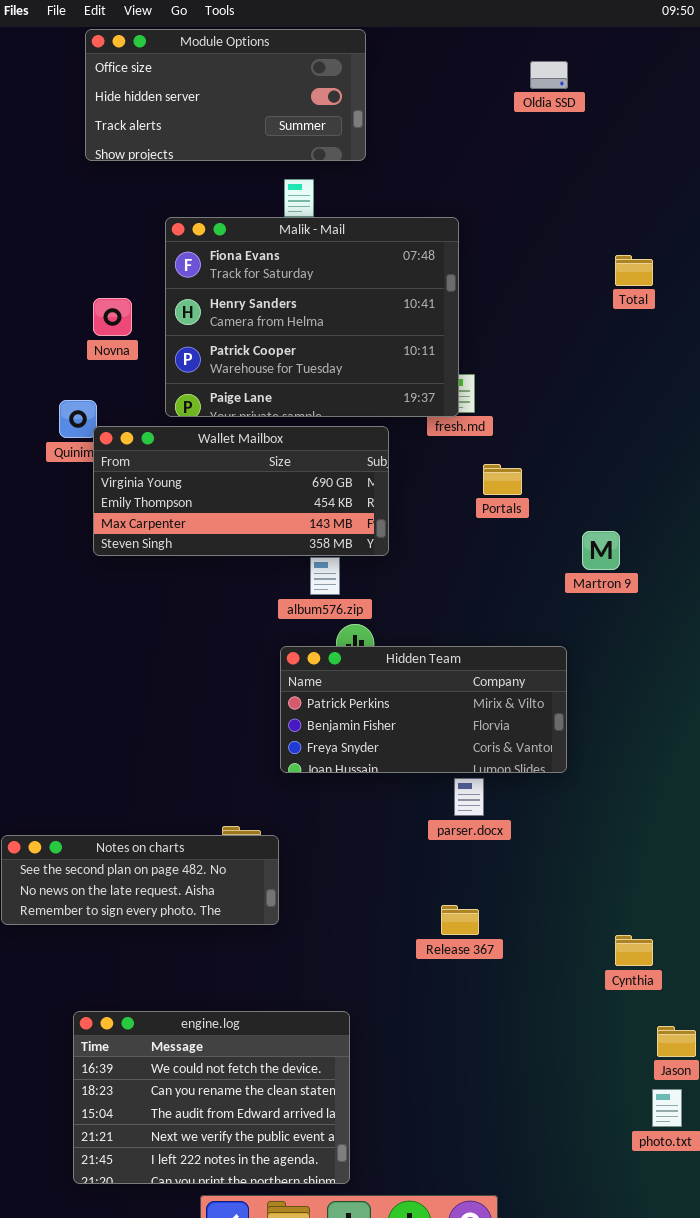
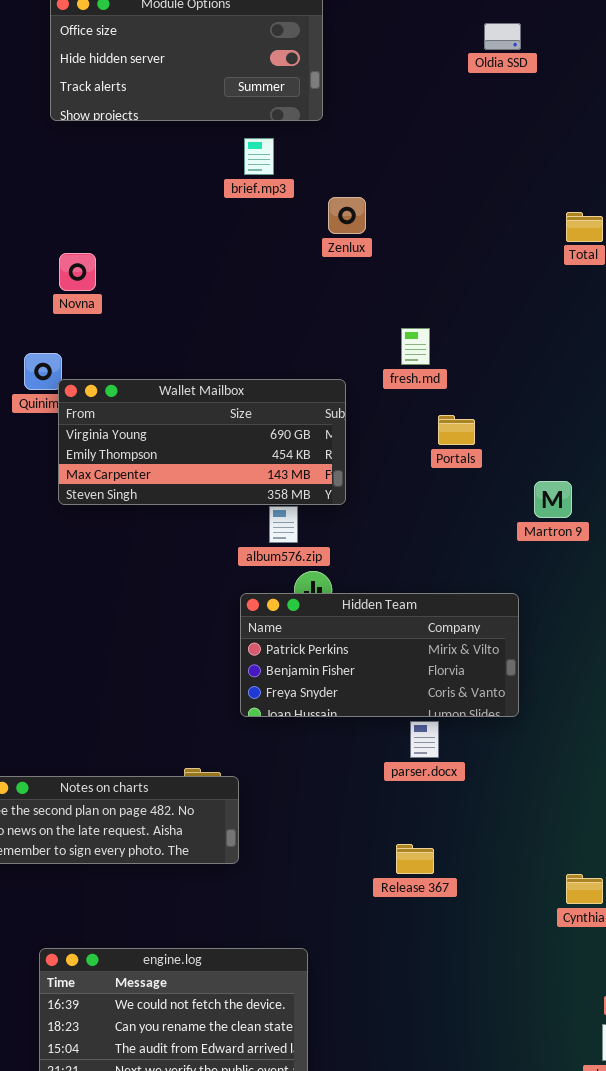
Malik - Mail: [165,217,459,417] -> none, closed

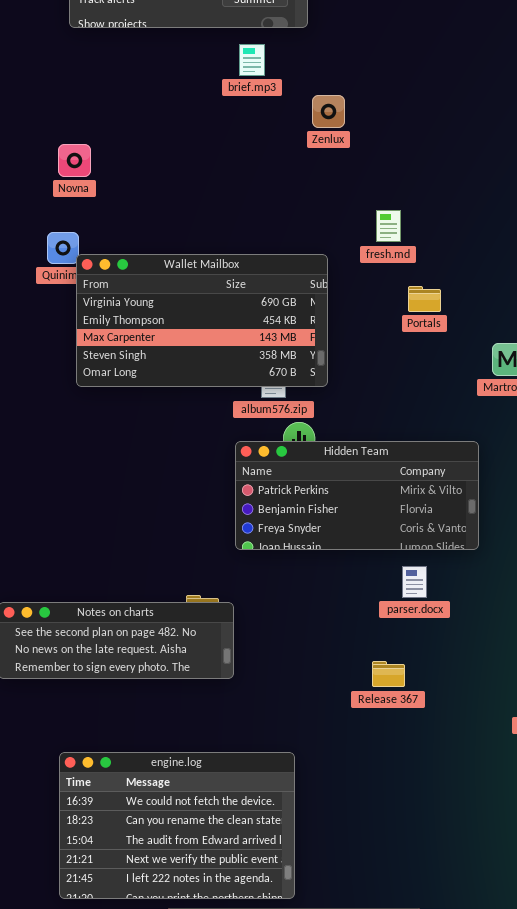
Novna: [59,253,96,291] -> [58,144,91,177], moved
Wallet Mailbox: [58,379,346,505] -> [76,254,328,387], resized
parser.docx: [410,721,439,758] -> [402,566,427,598], moved

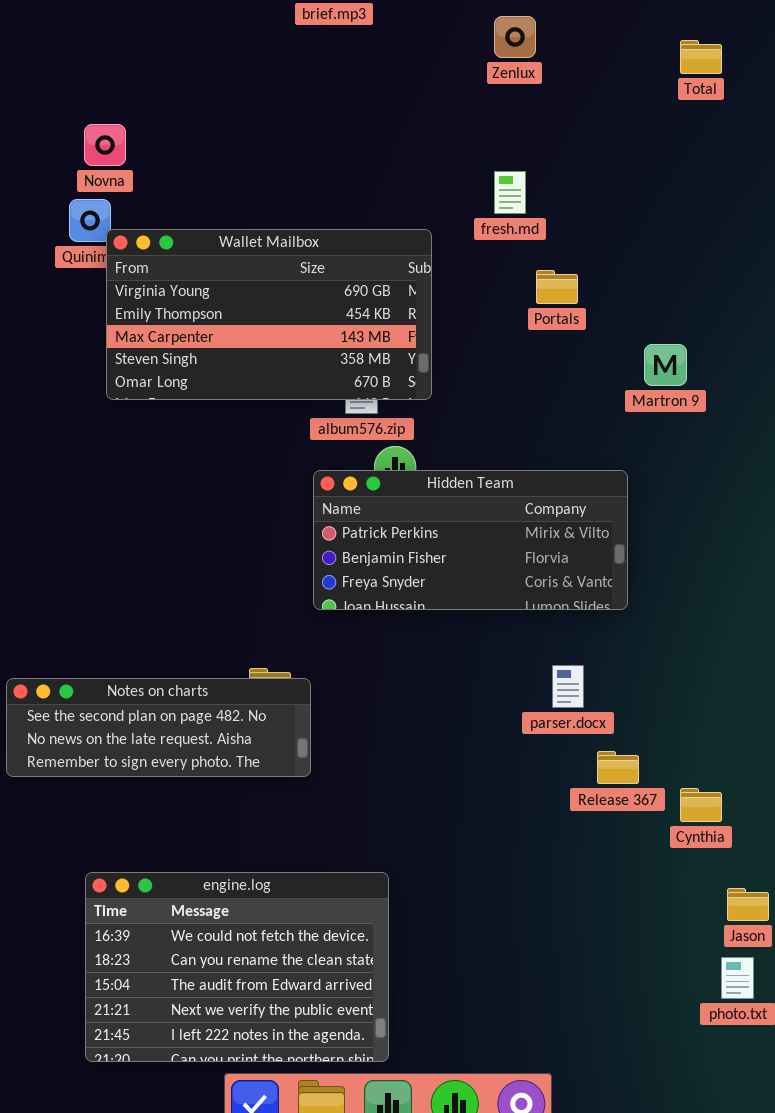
Zenlux: [312,95,345,128] -> [494,16,536,58], moved
Novna: [58,144,91,177] -> [84,124,126,166], moved
parser.docx: [402,566,427,598] -> [552,665,584,708], moved
Release 367: [372,661,405,687] -> [597,751,639,784], moved

